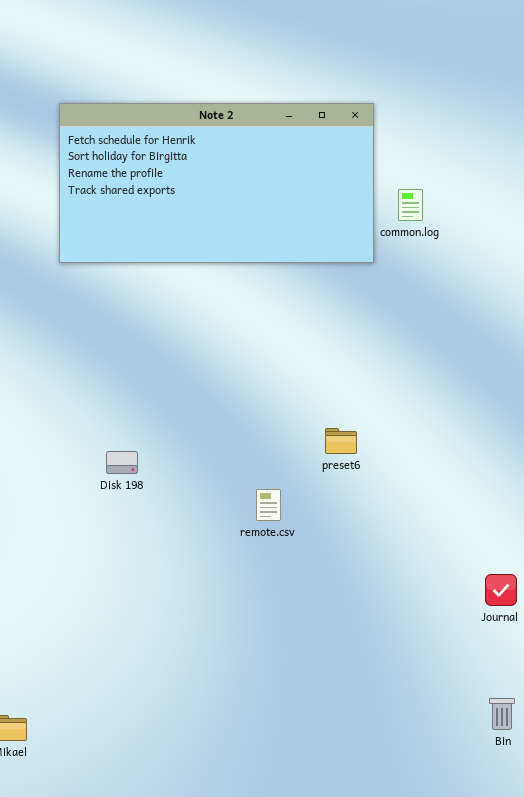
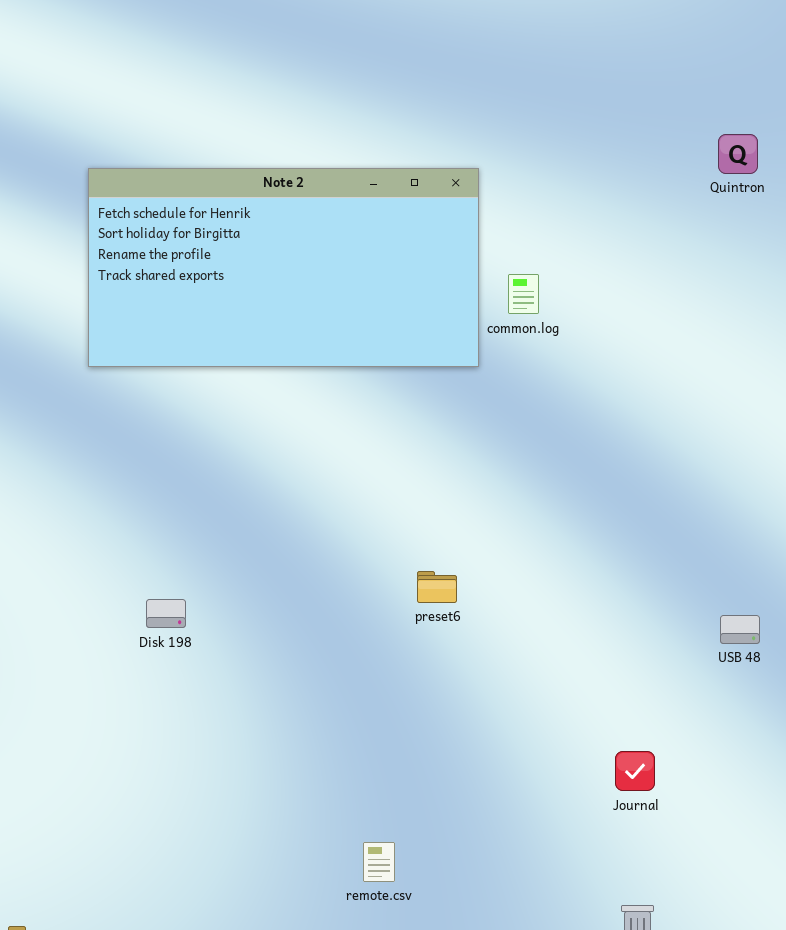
remote.csv: [256,489,281,521] -> [363,842,395,882], moved

